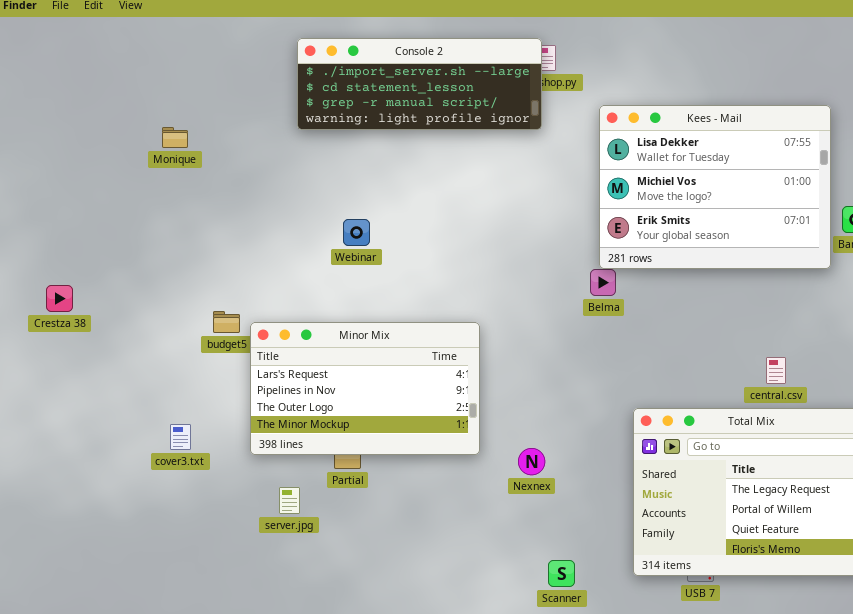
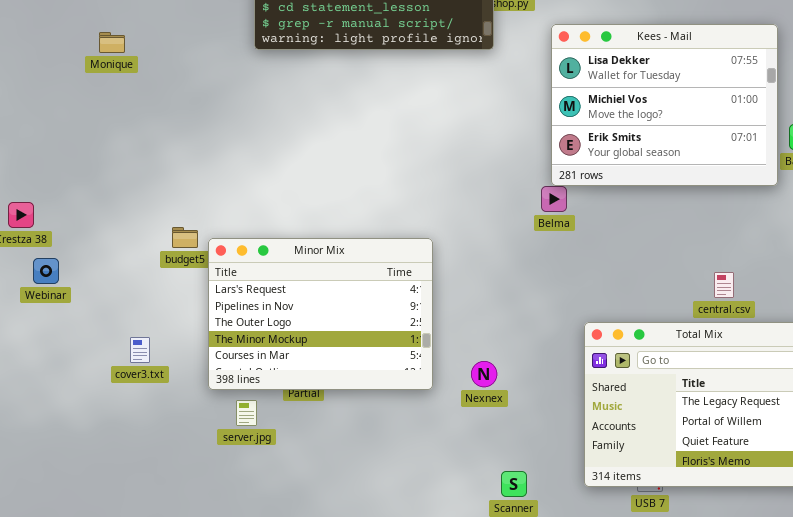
Monique: [162,127,188,148] -> [99,32,125,53], moved
Webinar: [343,219,370,246] -> [33,258,59,284], moved
Minor Mix: [250,322,480,455] -> [208,238,433,390], resized

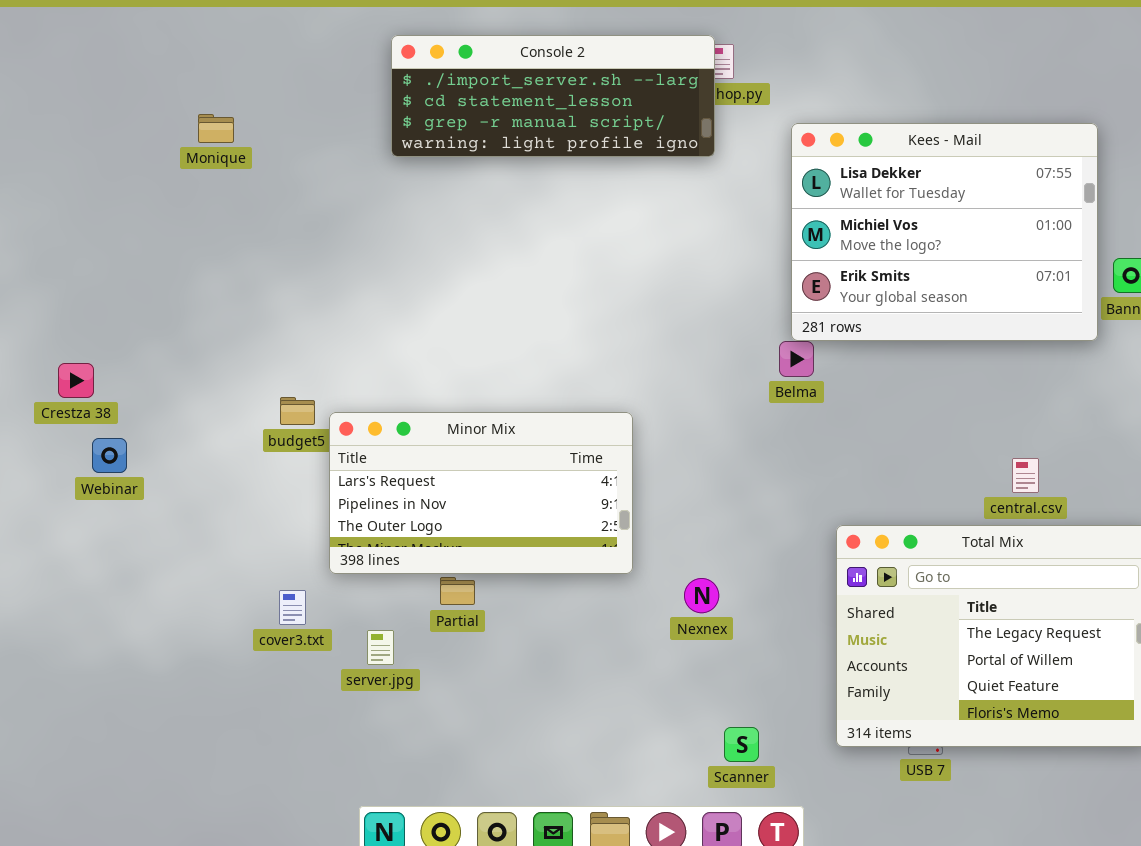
Monique: [99,32,125,53] -> [198,114,234,143], moved
Minor Mix: [208,238,433,390] -> [329,412,633,574], resized
cover3.txt: [130,337,150,363] -> [279,590,306,625], moved

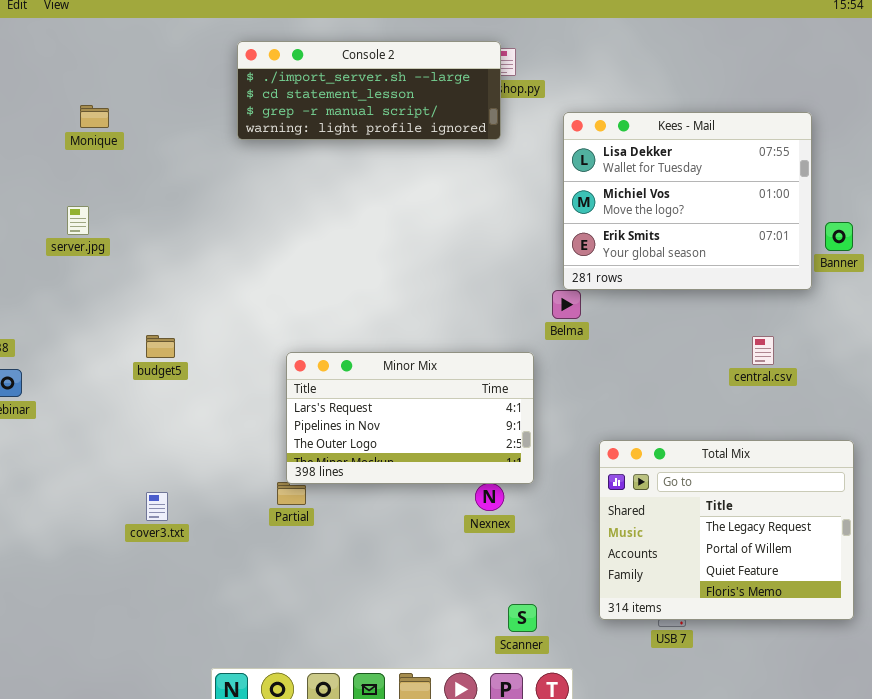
Minor Mix: [329,412,633,574] -> [286,352,534,484], moved
central.csv: [1012,458,1039,493] -> [752,336,774,365], moved
server.jpg: [367,630,394,665] -> [67,206,89,235], moved

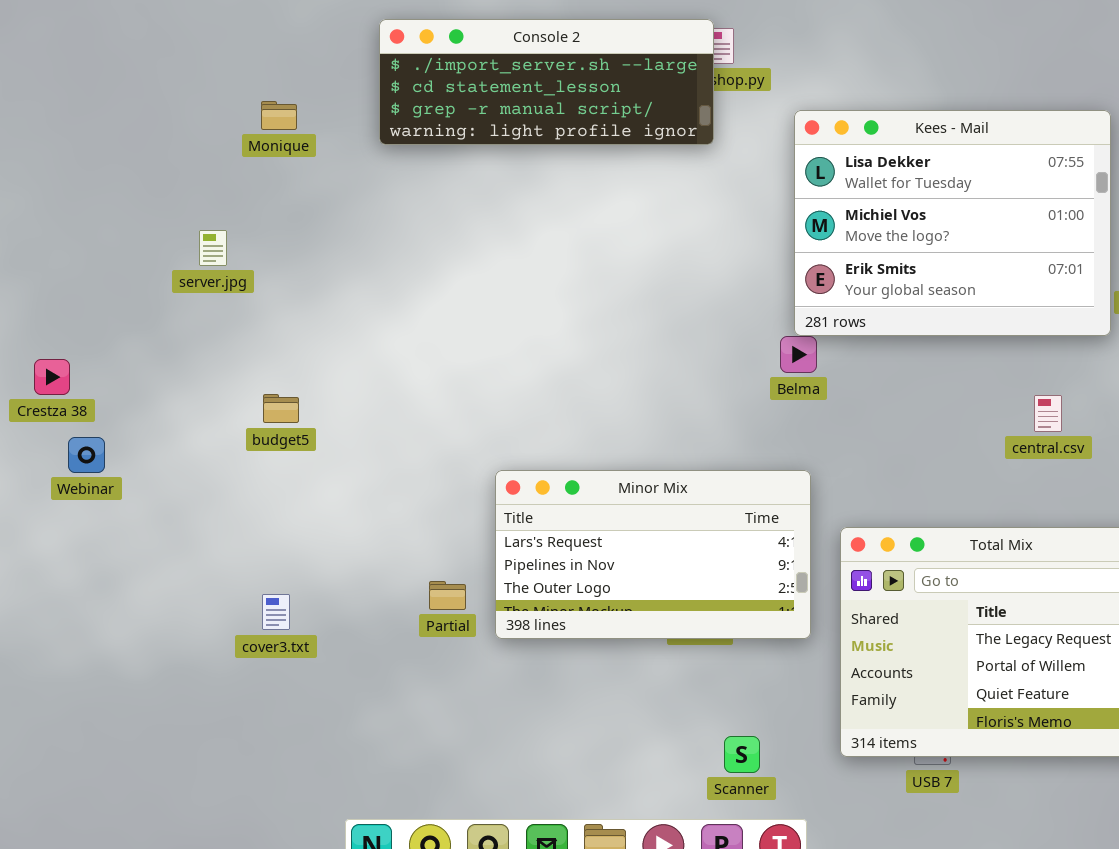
Monique: [80,105,109,128] -> [261,101,297,130], moved
server.jpg: [67,206,89,235] -> [199,230,227,266], moved
Minor Mix: [286,352,534,484] -> [495,470,811,639], moved

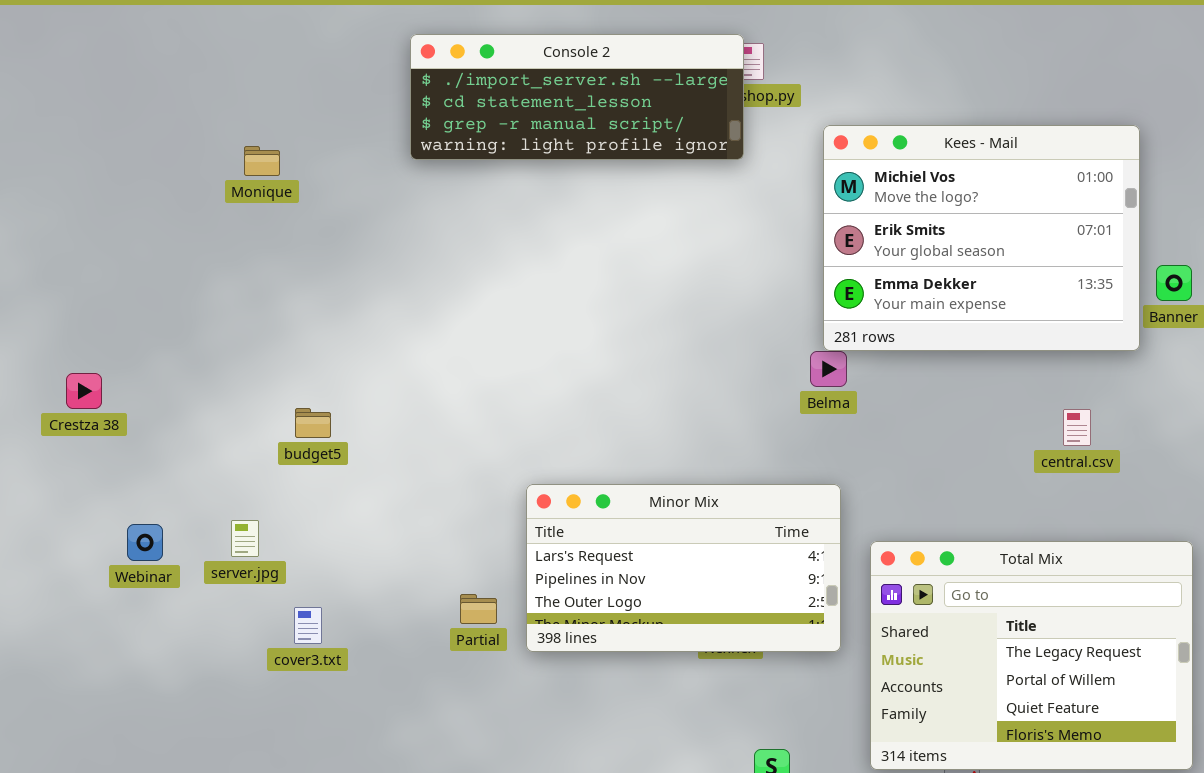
Monique: [261,101,297,130] -> [244,146,280,176], moved
Kees - Mail: [794,110,1111,336] -> [823,125,1140,351], scrolled down 1 row
server.jpg: [199,230,227,266] -> [231,520,259,557], moved
Webinar: [68,437,105,473] -> [127,524,163,561], moved

